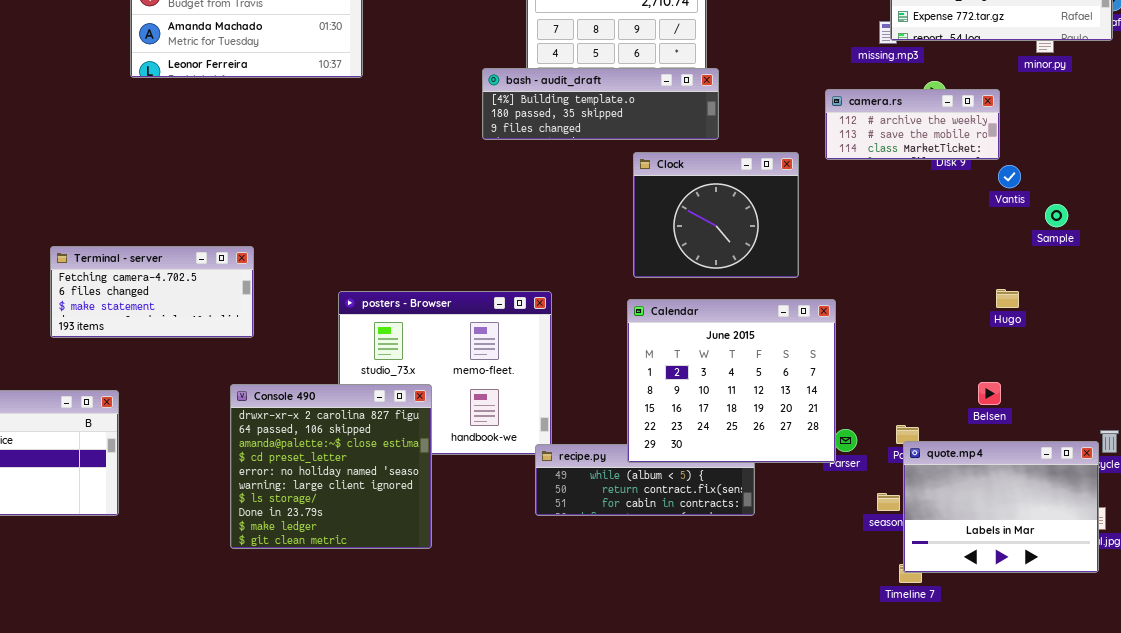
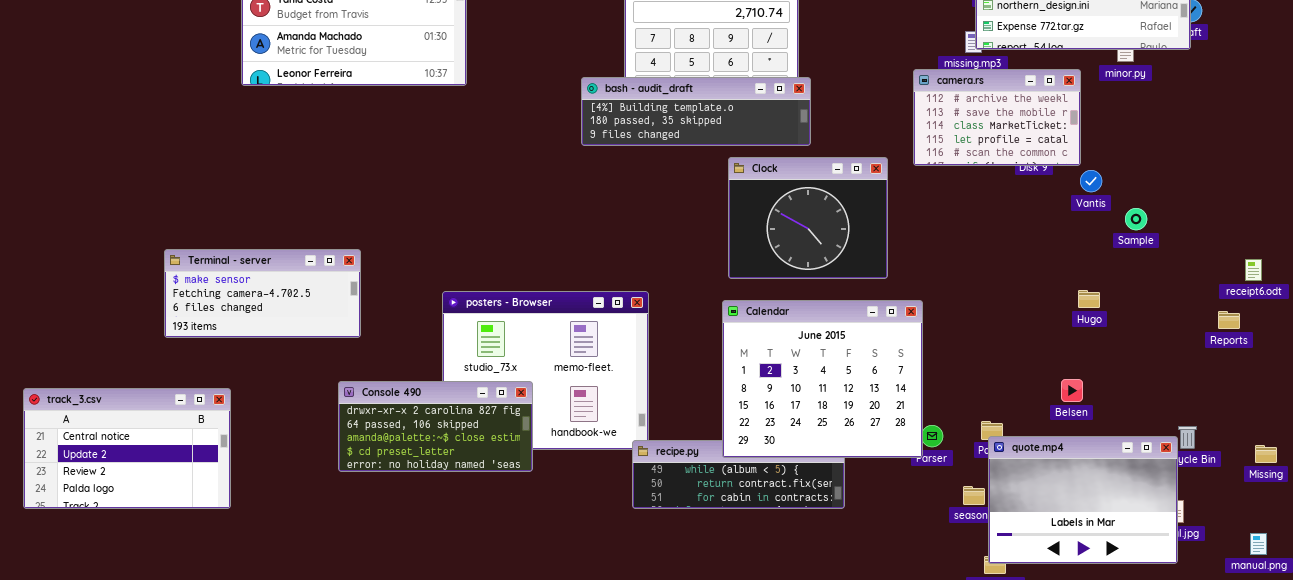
camera.rs: [825,89,1000,160] -> [913,69,1081,166], resized
Terminal - server: [50,246,254,338] -> [164,249,361,338], scrolled up 1 row
Console 490: [230,384,432,549] -> [338,381,533,472], resized

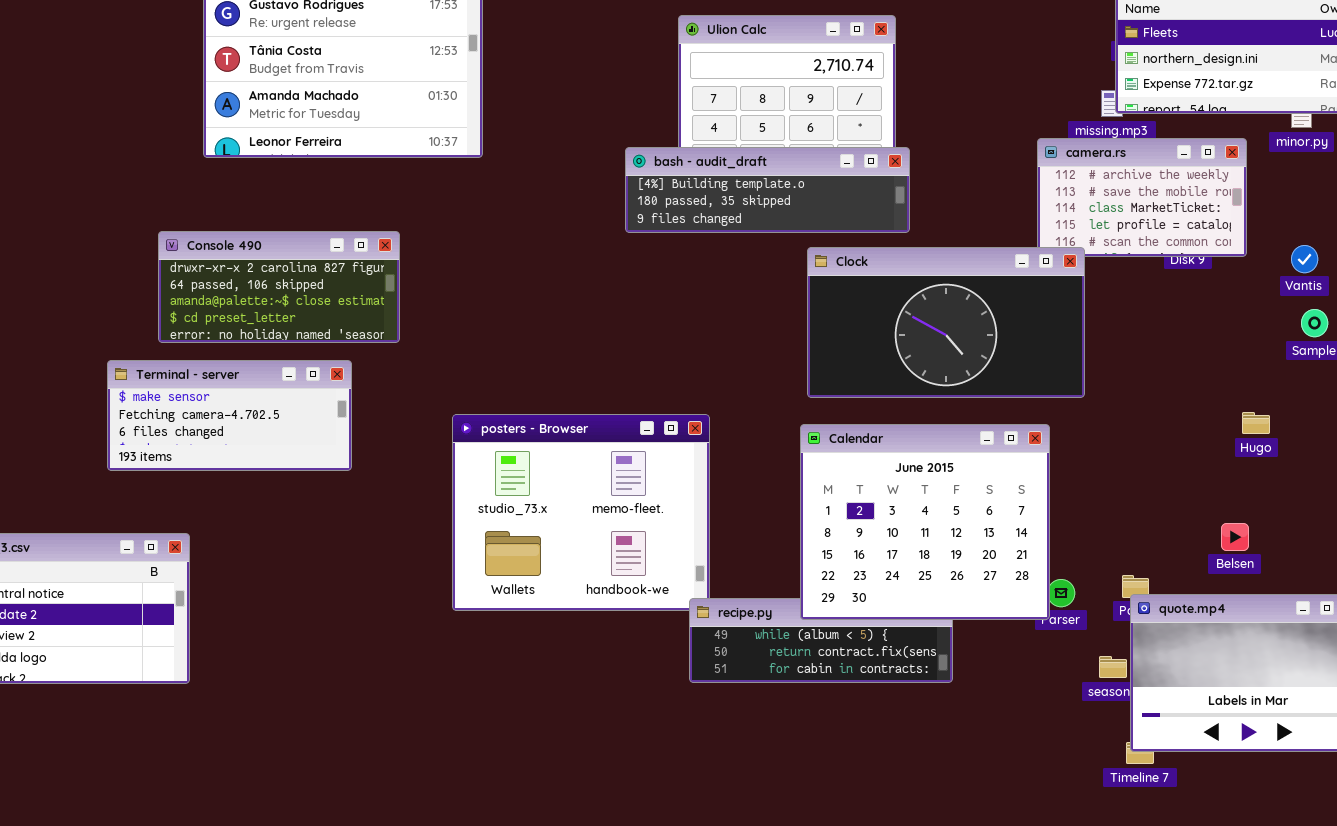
Clock: [728,157,888,279] -> [807,247,1085,398], resized
Vantis: [1080,170,1102,192] -> [1291,245,1318,273], moved
Console 490: [338,381,533,472] -> [158,231,400,343], moved

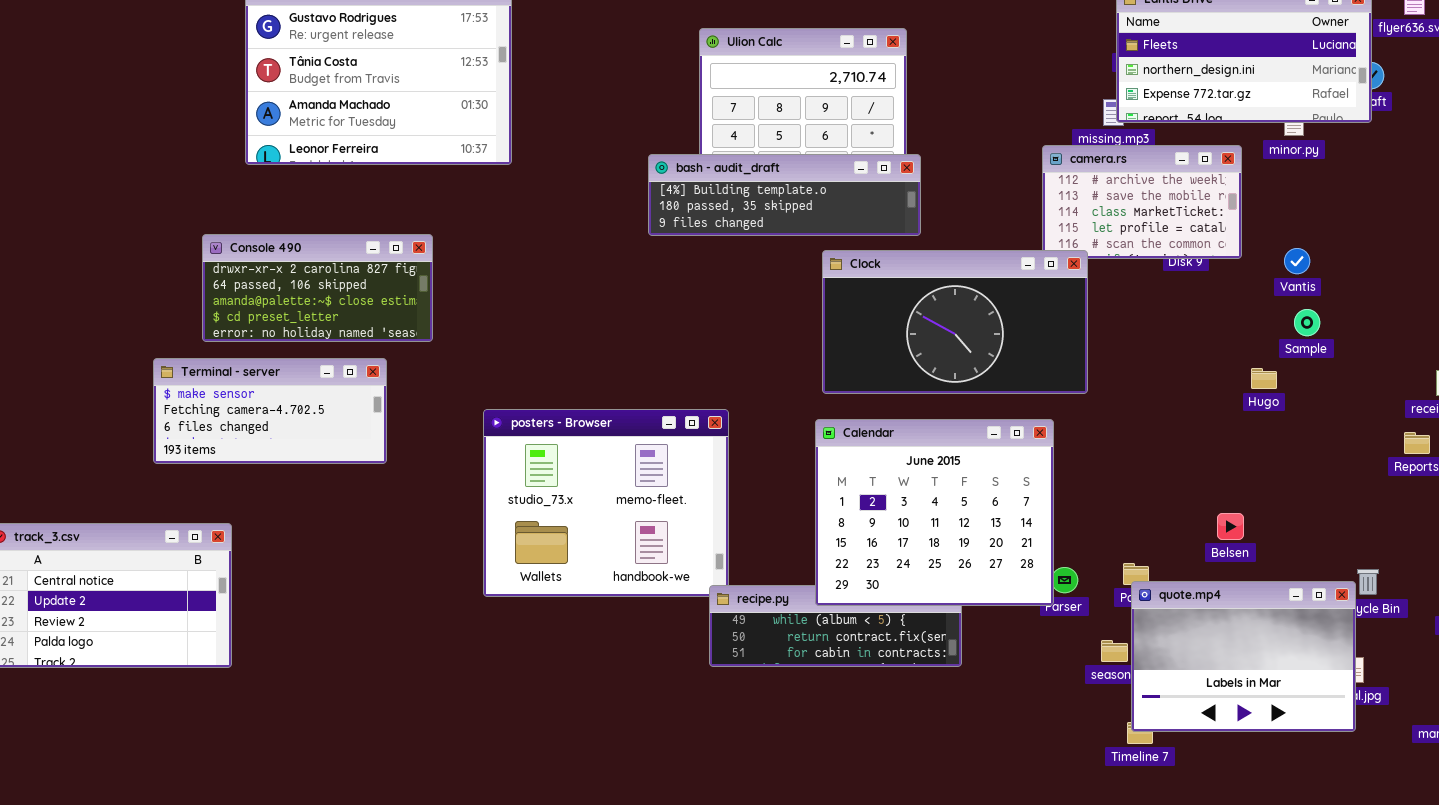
Hugo: [1242,412,1270,434] -> [1251,368,1277,389], moved

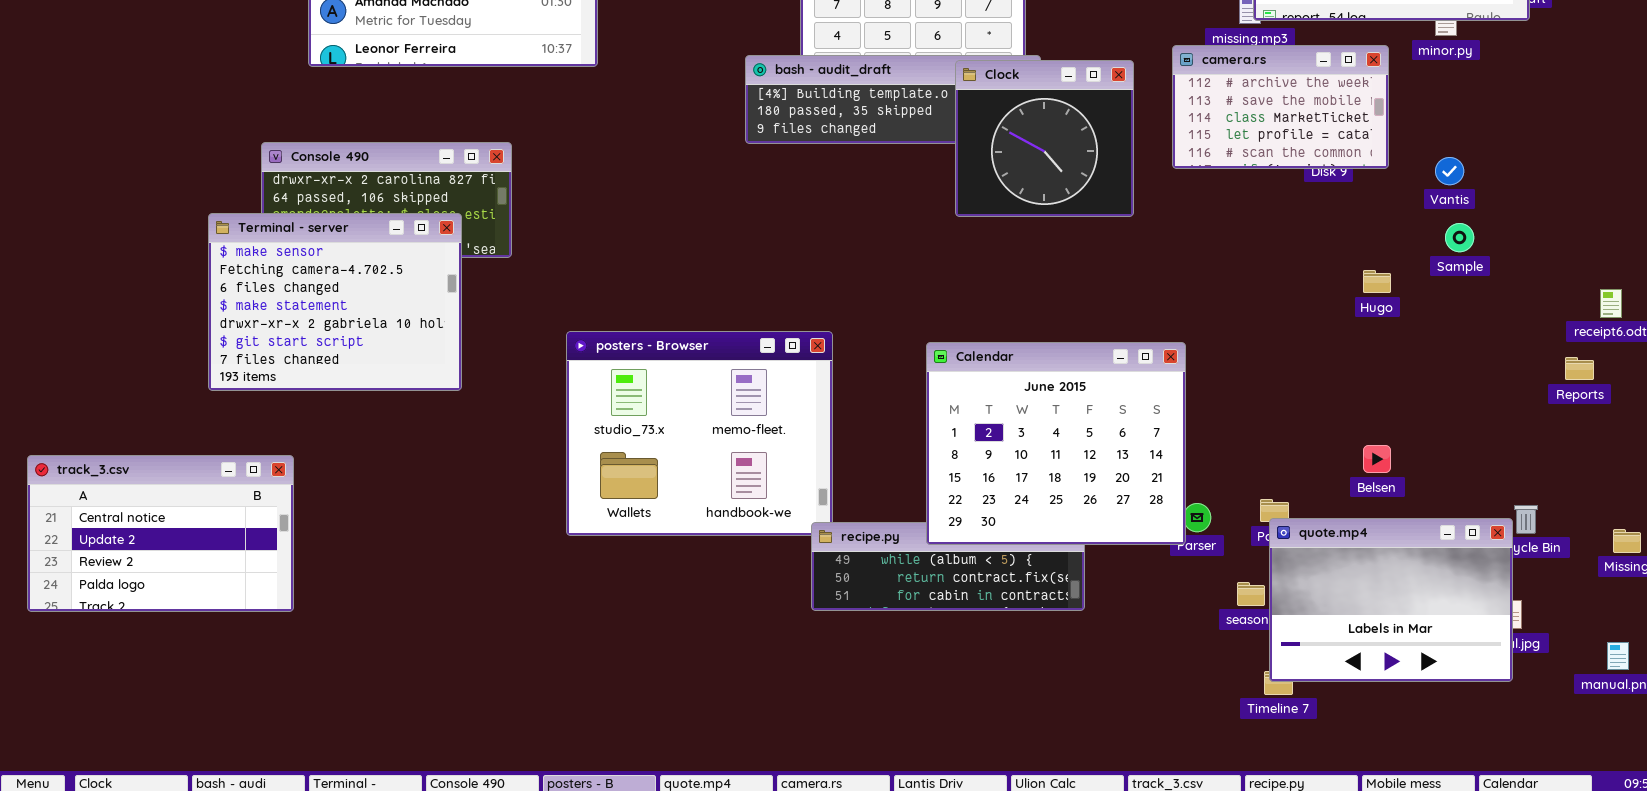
Clock: [822,250,1088,394] -> [955,60,1134,217], moved, resized
Terminal - server: [153,358,387,464] -> [208,213,462,391], resized
Hugo: [1251,368,1277,389] -> [1363,270,1391,293], moved

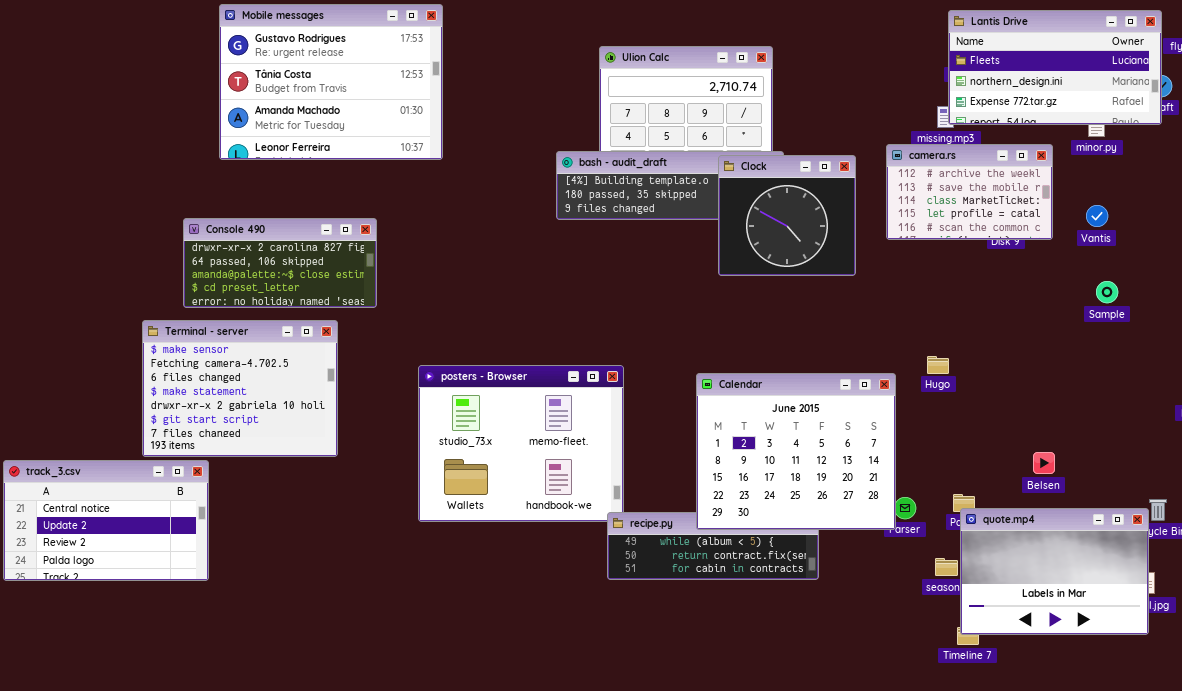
Vantis: [1435,157,1464,185] -> [1086,205,1108,227], moved
Terminal - server: [208,213,462,391] -> [142,320,338,457], moved
Hugo: [1363,270,1391,293] -> [927,356,949,374], moved

